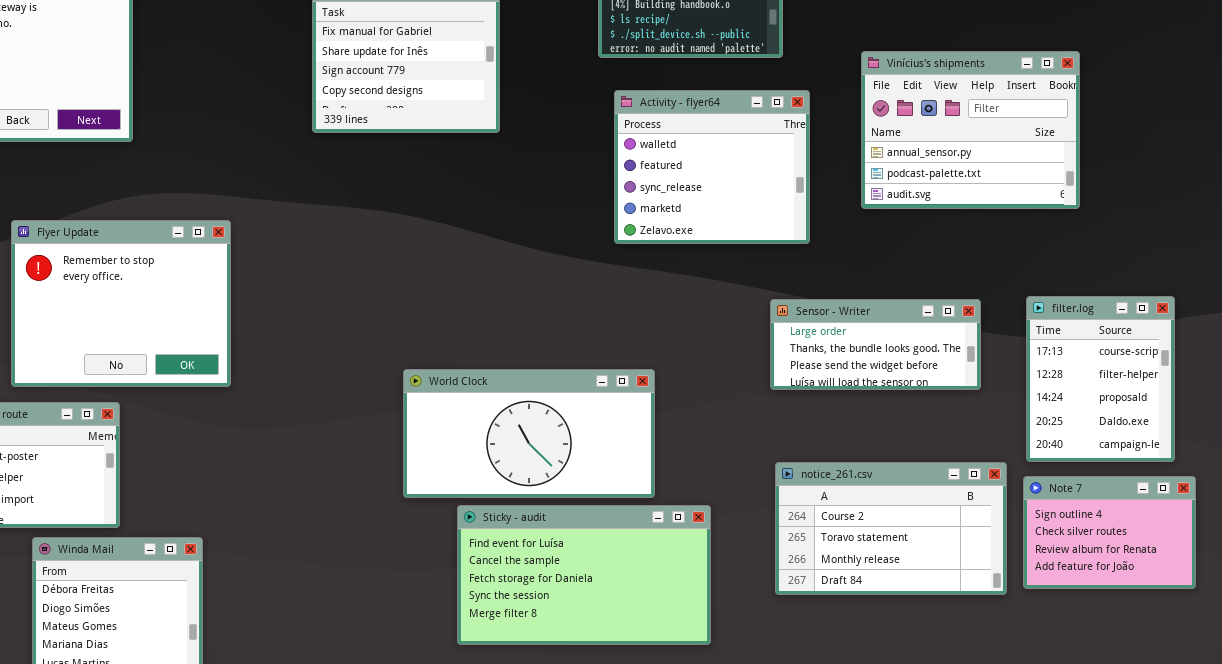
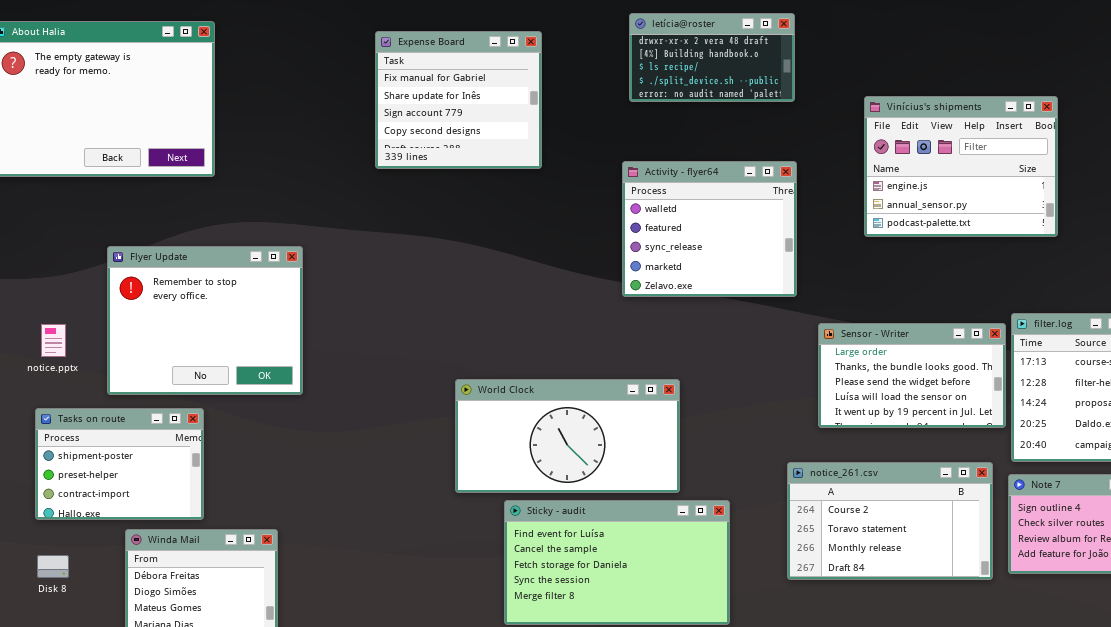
Vinícius's shipments: [861,51,1080,209] -> [864,96,1058,237], scrolled up 1 row
Activity - flyer64: [614,90,810,244] -> [622,161,797,297], moved
Sensor - Writer: [770,299,981,390] -> [818,323,1006,428], moved, resized

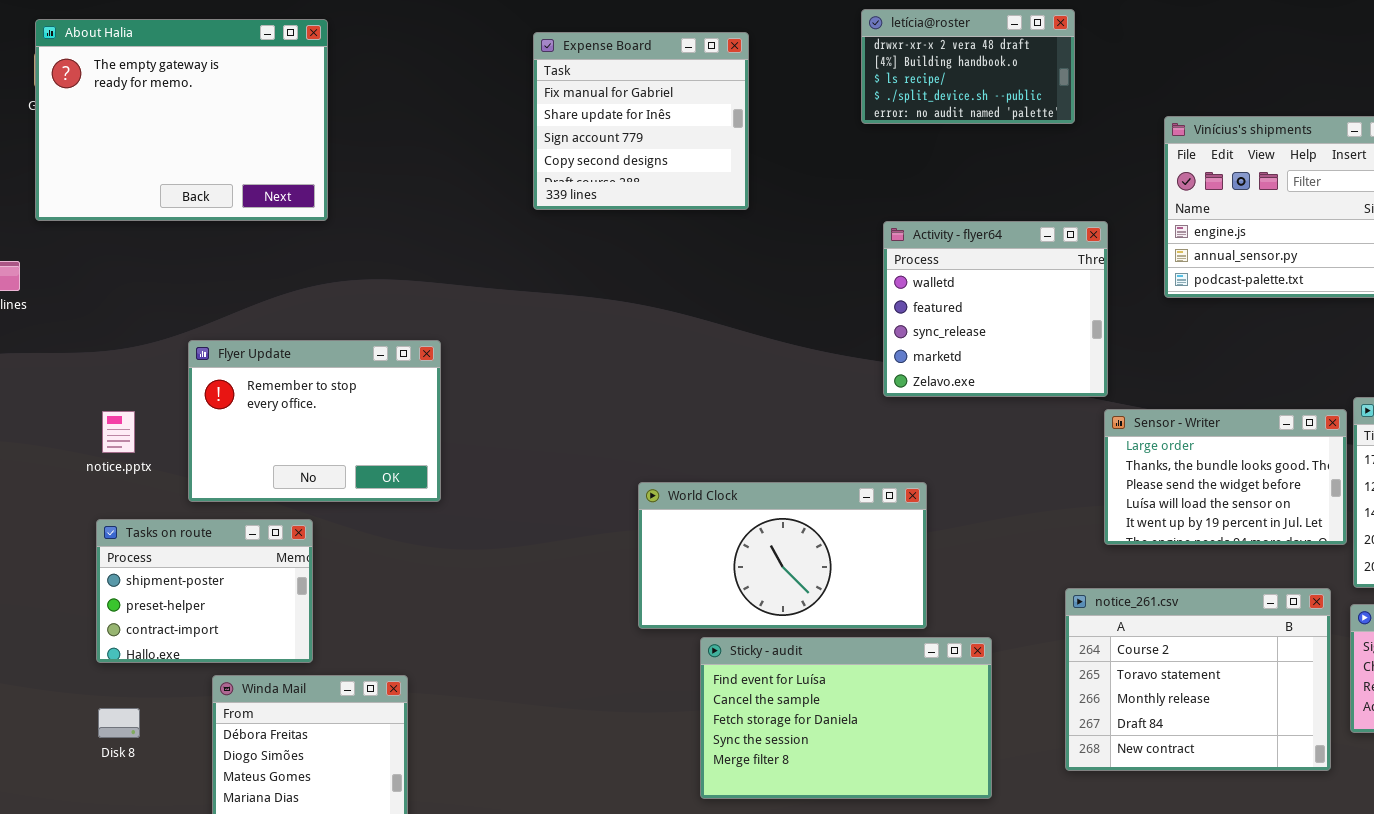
Activity - flyer64: [622,161,797,297] -> [883,221,1108,397], moved
Flyer Update: [107,246,303,395] -> [188,340,441,502], resized
notice_261.csv: [787,462,993,580] -> [1065,588,1331,771], resized

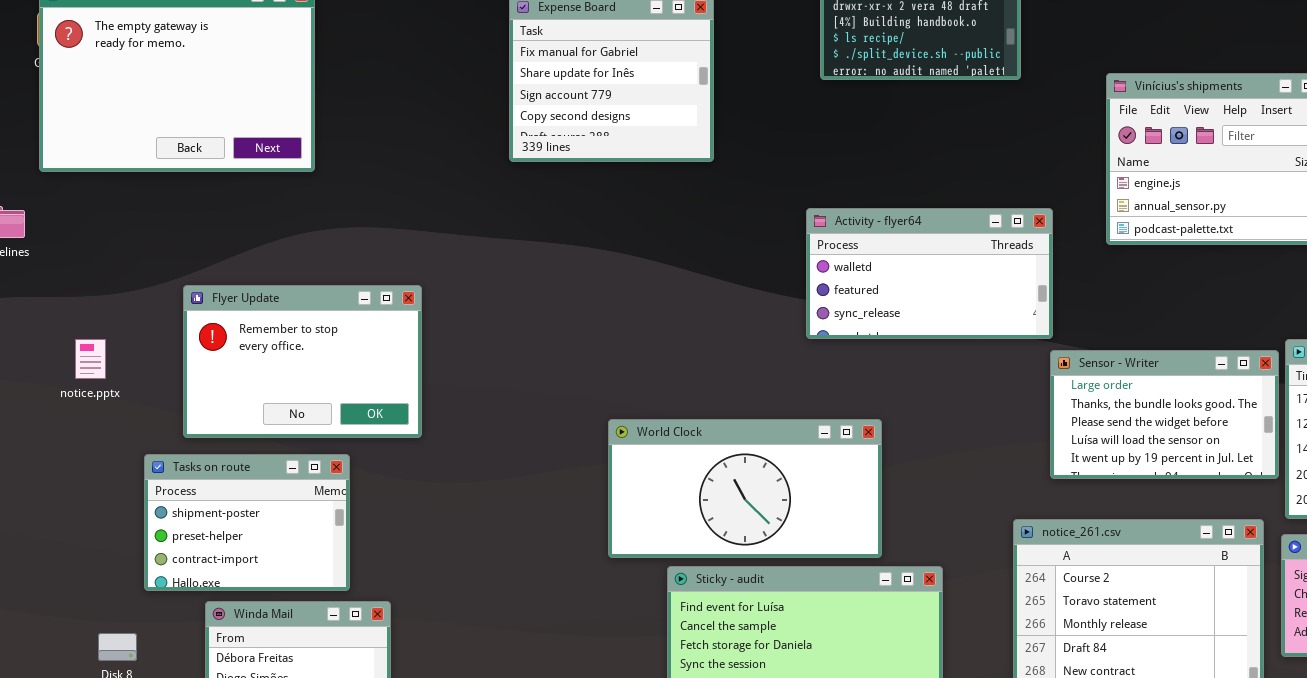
Activity - flyer64: [883,221,1108,397] -> [806,208,1053,339], resized
notice.pptx: [102,411,135,453] -> [75,339,106,379], moved
Tasks on route: [96,519,313,663] -> [144,454,350,591], moved

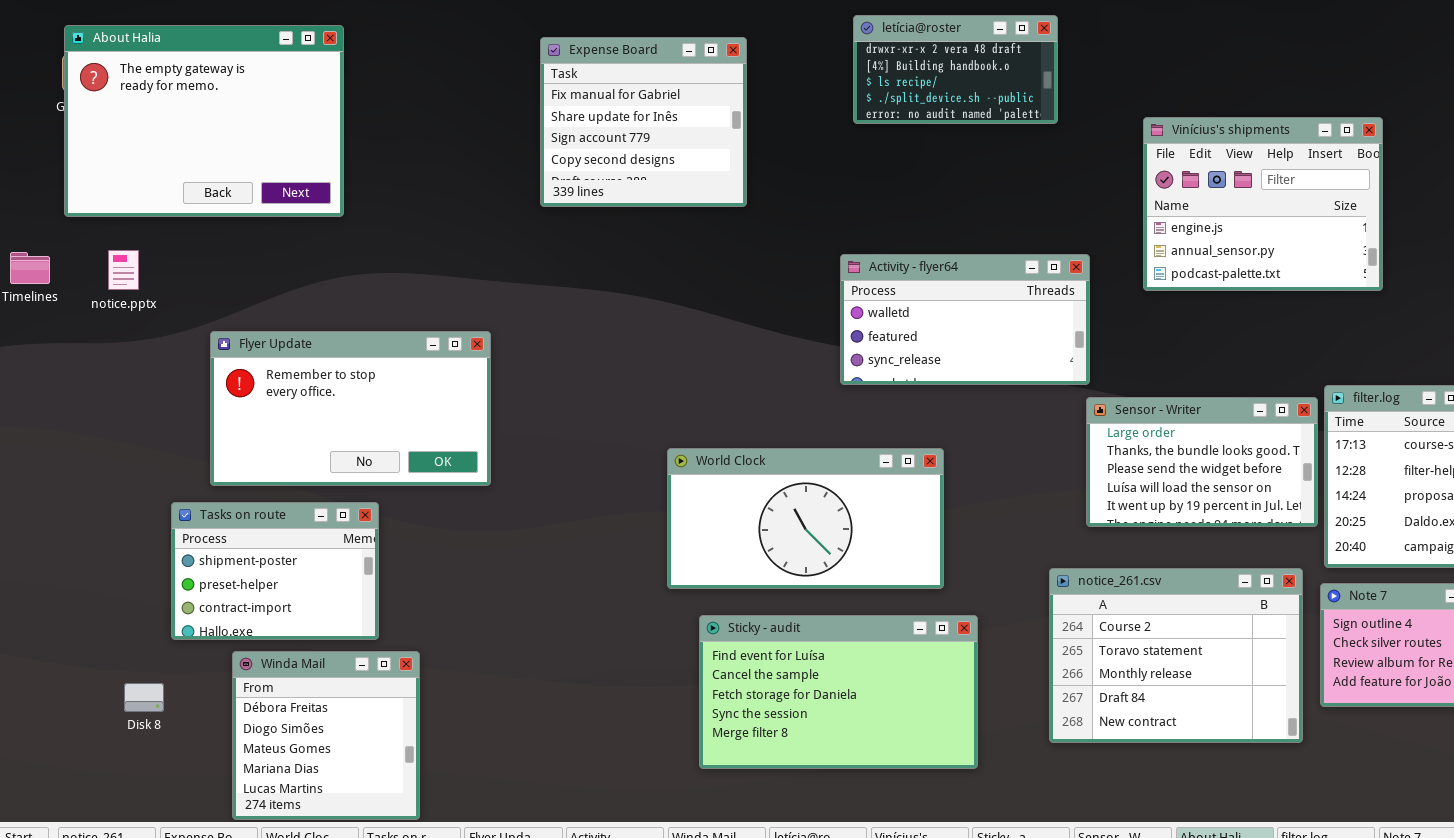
Flyer Update: [183,285,422,438] -> [210,331,491,486], resized
notice.pptx: [75,339,106,379] -> [108,250,139,290], moved
World Clock: [608,419,882,558] -> [667,448,944,589], moved

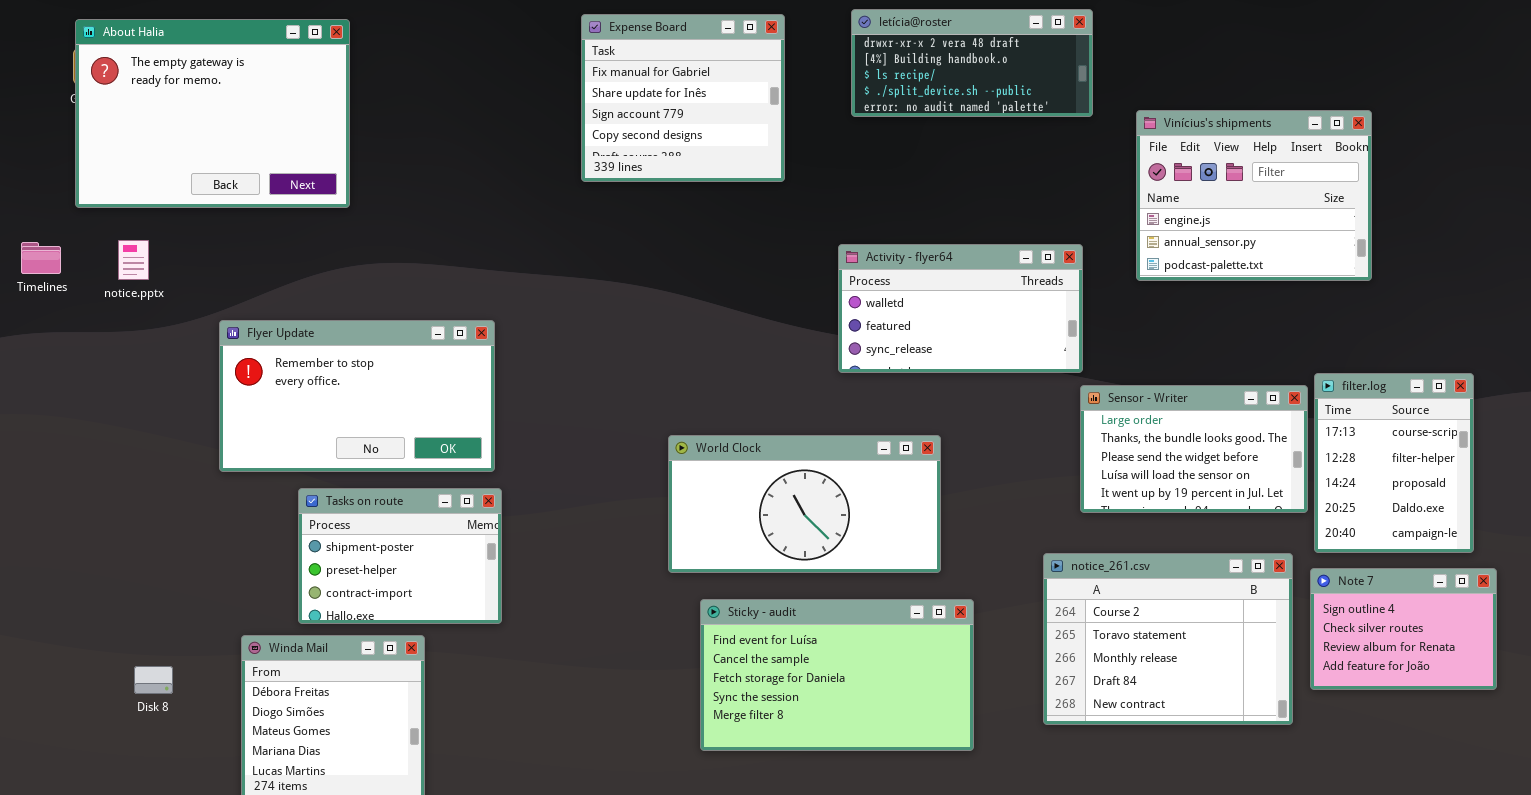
letícia@roster: [853,15,1058,124] -> [851,9,1093,117], resized
Expense Board: [540,37,747,207] -> [581,14,785,182], moved
Tasks on route: [171,502,379,640] -> [298,488,502,624], moved

